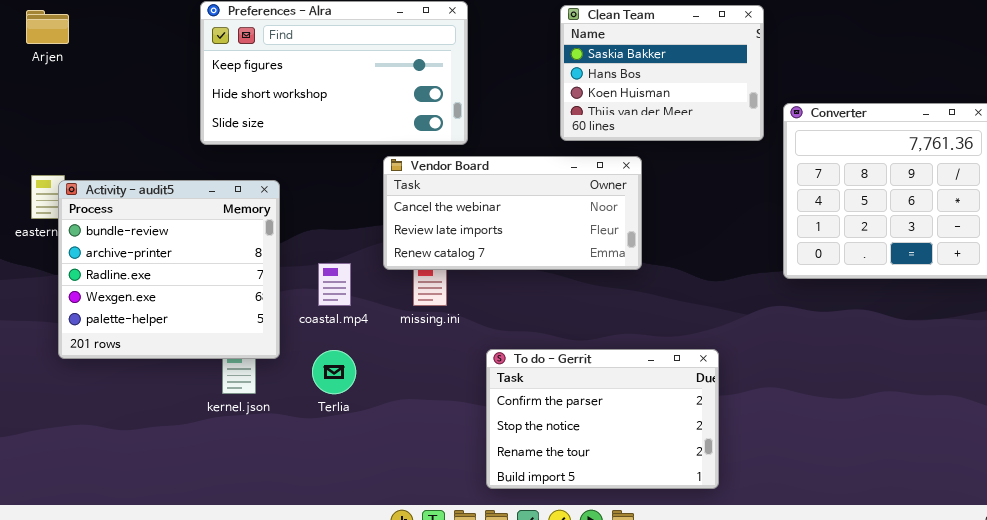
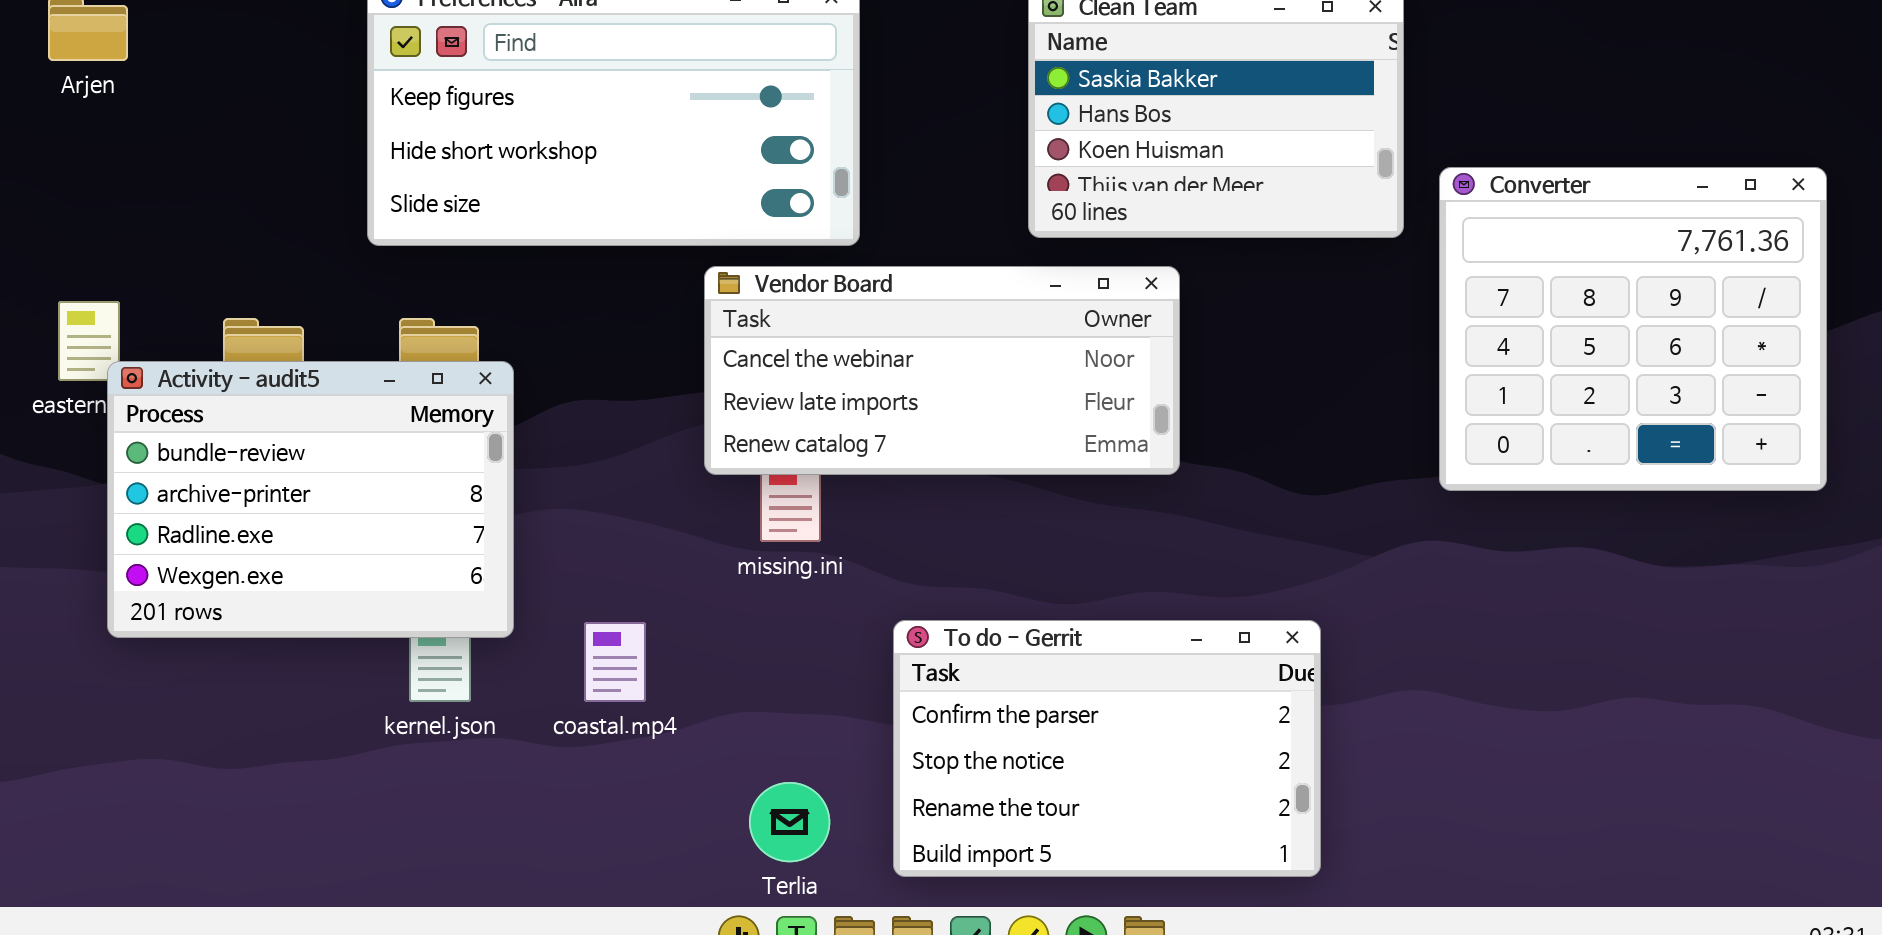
Activity - audit5: [58,180,280,359] -> [107,361,514,638], resized
coastal.mp4: [318,263,351,306] -> [584,622,646,702], moved
Terlia: [312,350,356,394] -> [749,782,830,862], moved

